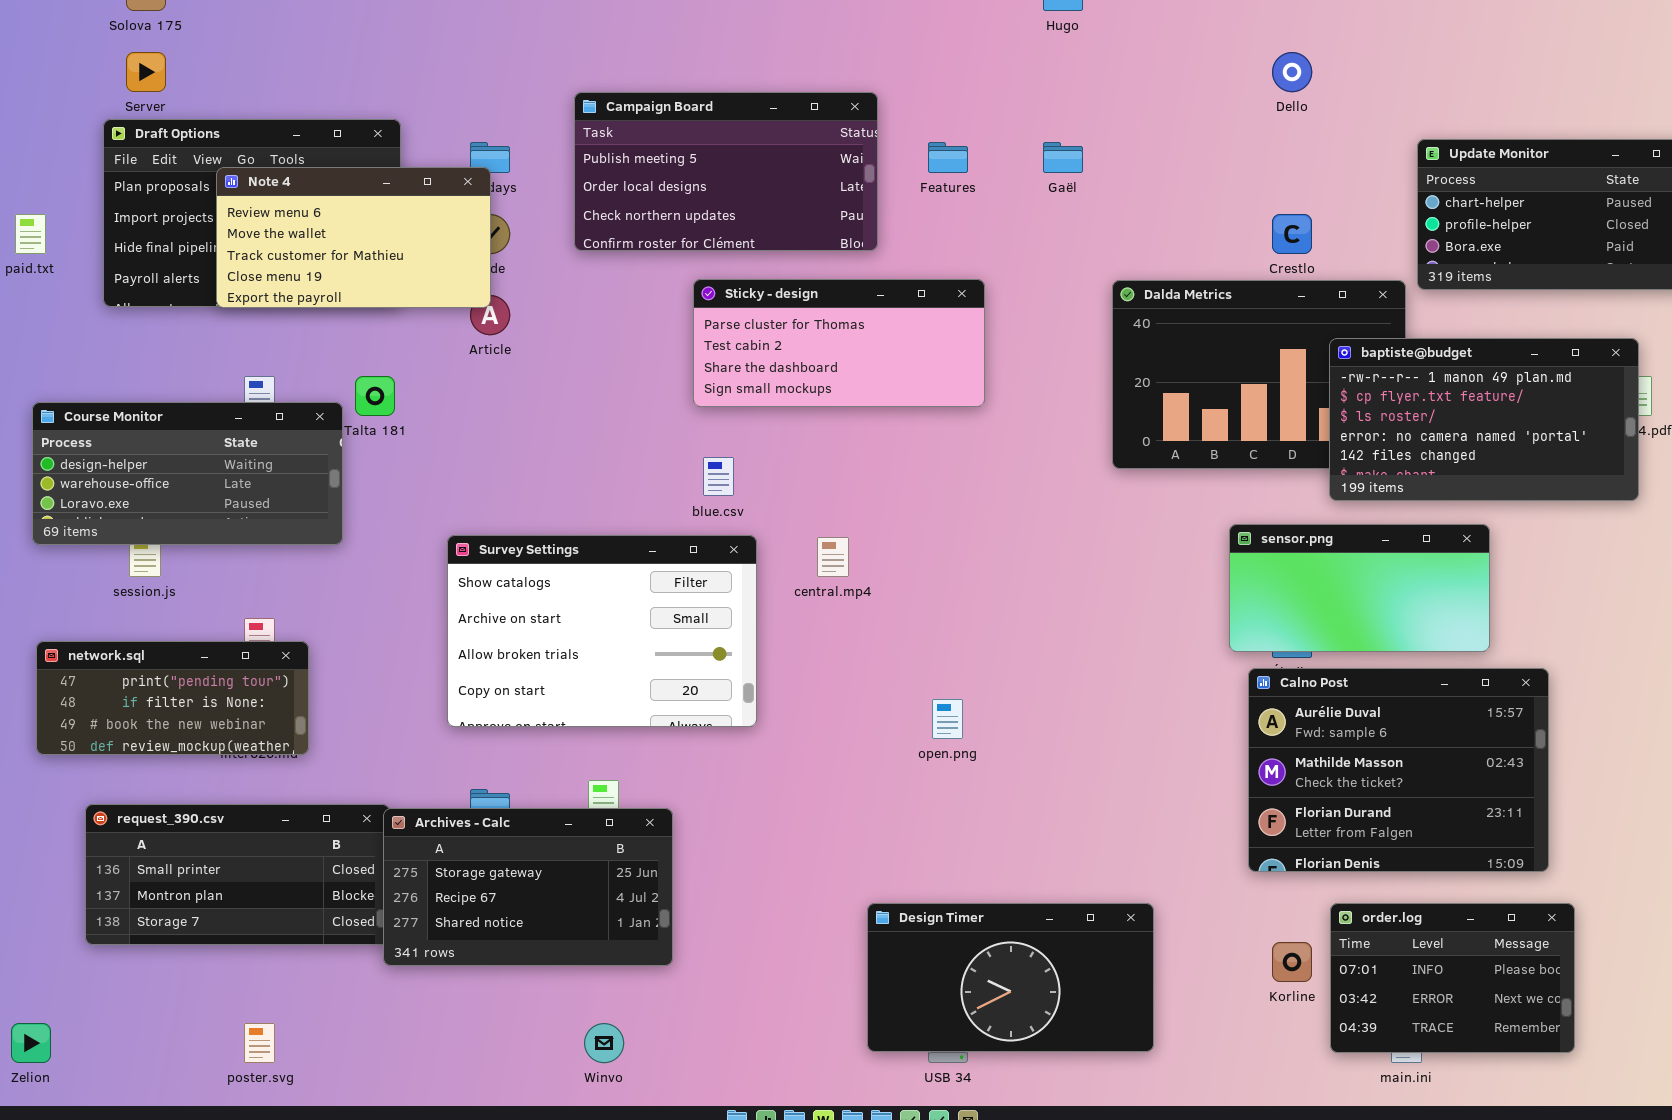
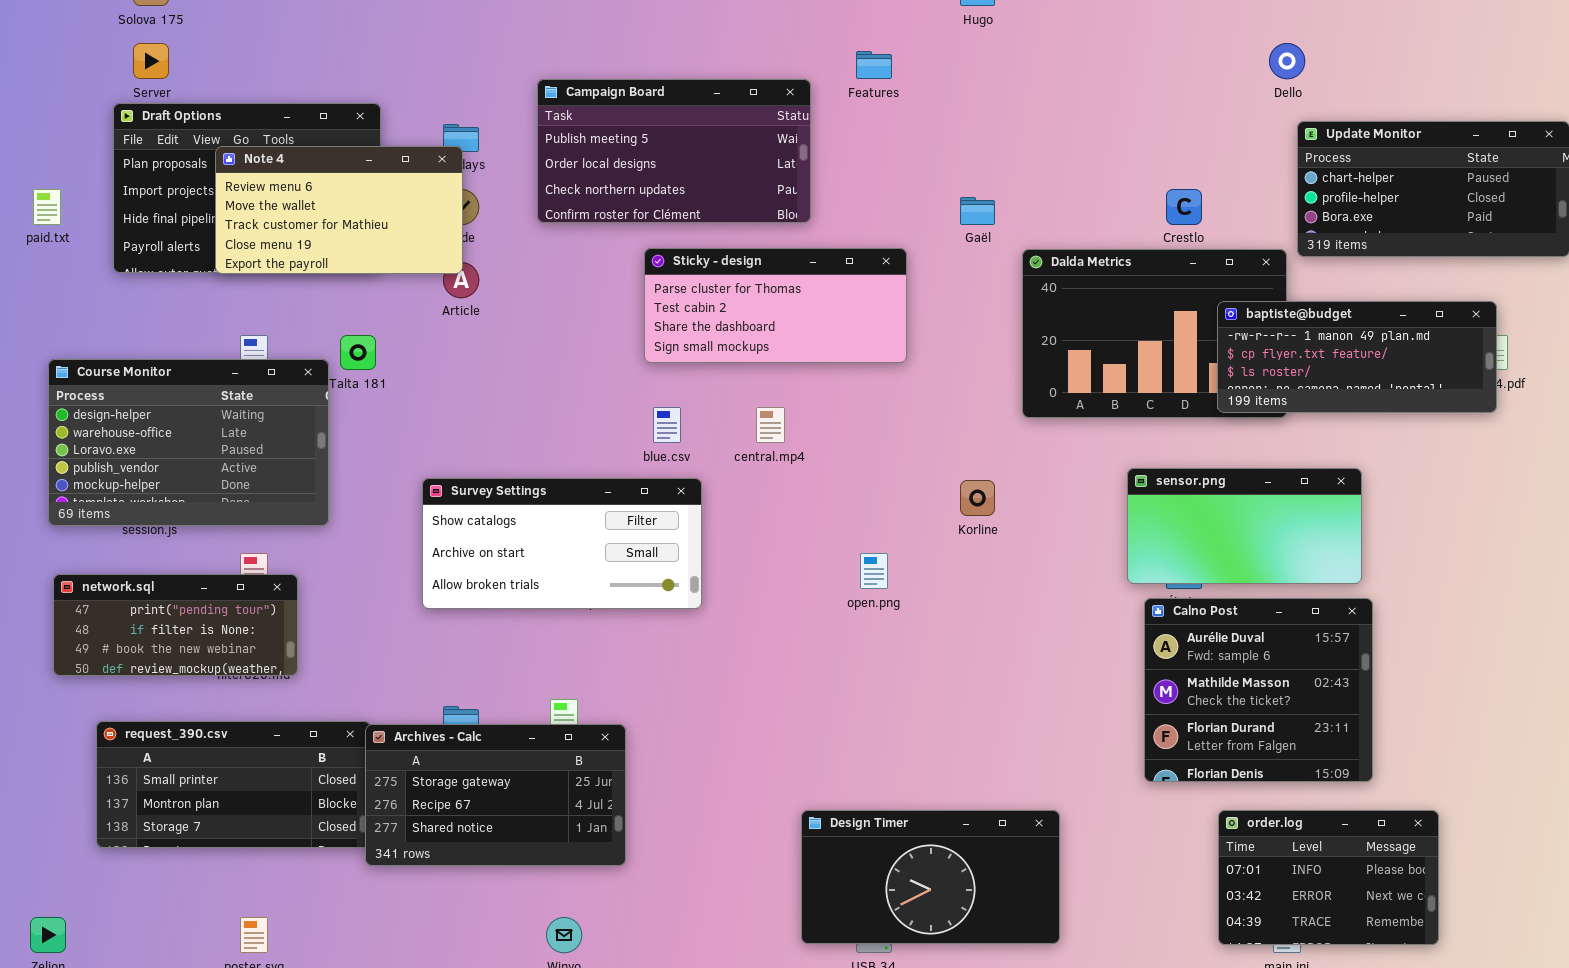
Dello: [1272,52,1312,92] -> [1269,43,1305,79], moved
Features: [928,142,968,173] -> [856,51,892,79], moved
Gaël: [1043,142,1083,173] -> [960,197,995,225], moved
baptiste@budget: [1329,338,1639,501] -> [1217,301,1497,413], resized
Course Monitor: [32,402,343,545] -> [48,359,329,526], resized
Survey Settings: [447,535,757,727] -> [422,478,702,609], resized
central.mp4: [817,537,849,577] -> [756,407,785,443], moved
Calno Post: [1248,668,1549,872] -> [1144,598,1373,782], resized
open.png: [932,699,963,739] -> [860,553,888,589], moved
Korline: [1272,942,1312,982] -> [960,480,995,516], moved

